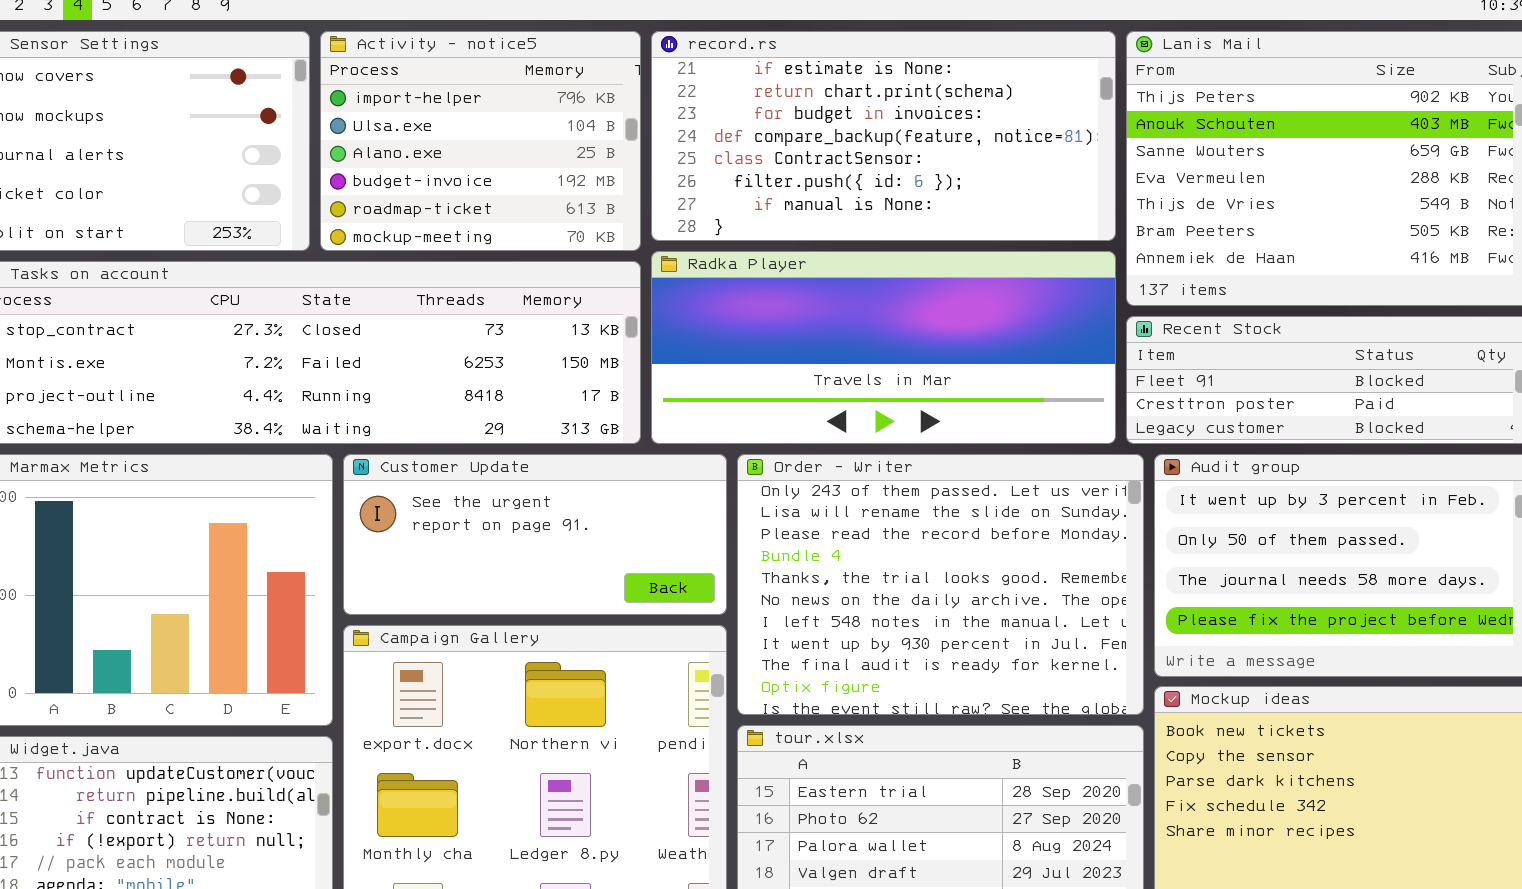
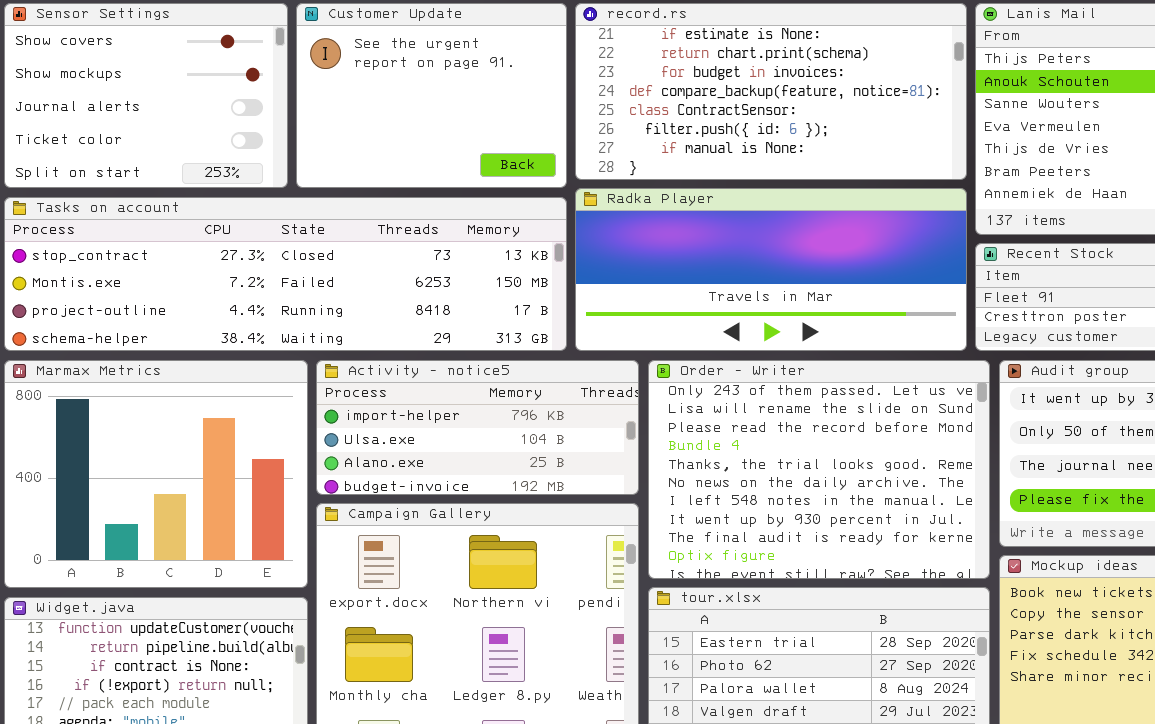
Activity - notice5: [320,31,641,251] -> [316,360,639,495], moved, resized
Customer Update: [343,454,727,615] -> [296,3,567,188], moved, resized

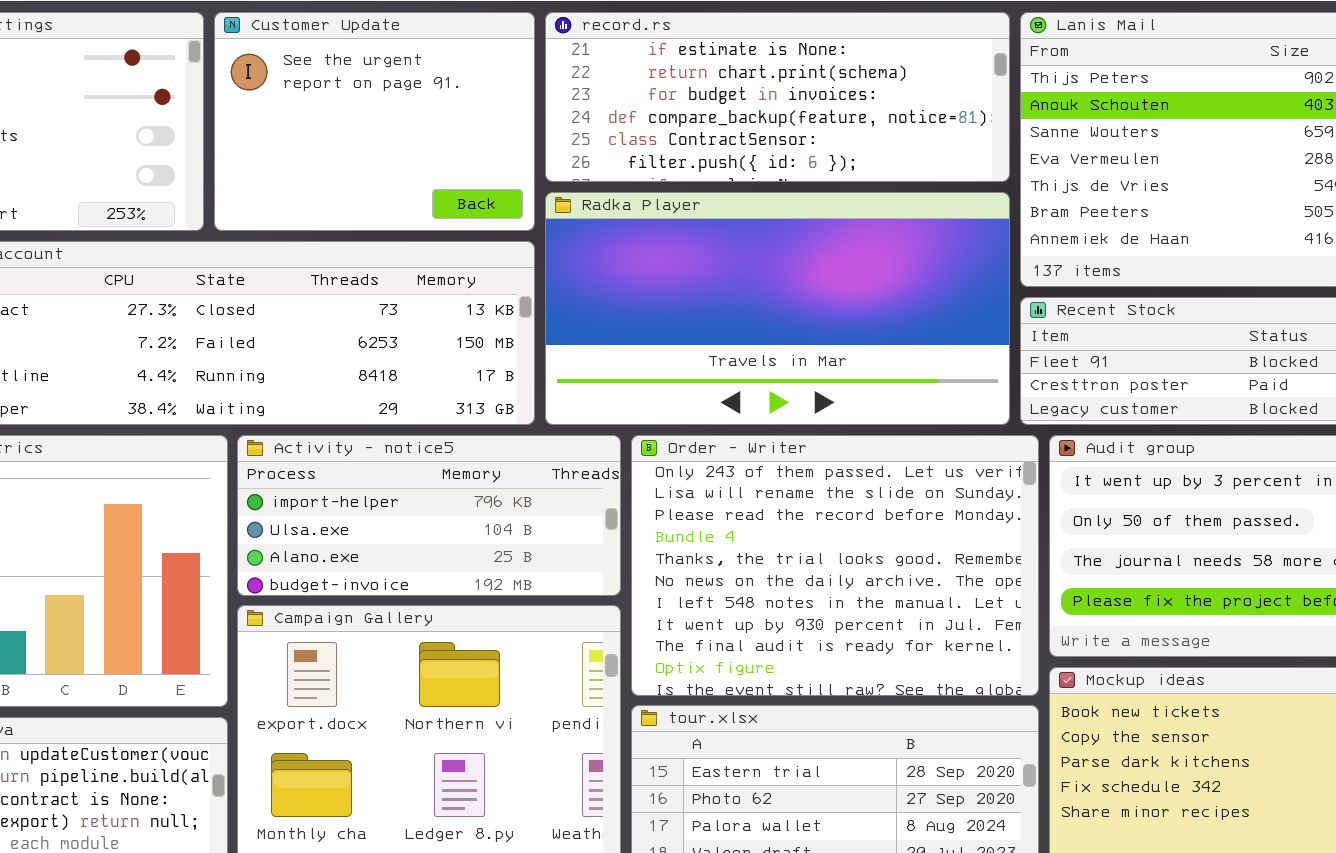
record.rs: [575,3,967,180] -> [545,12,1010,182], resized
Radka Player: [575,188,967,351] -> [545,192,1010,425], resized

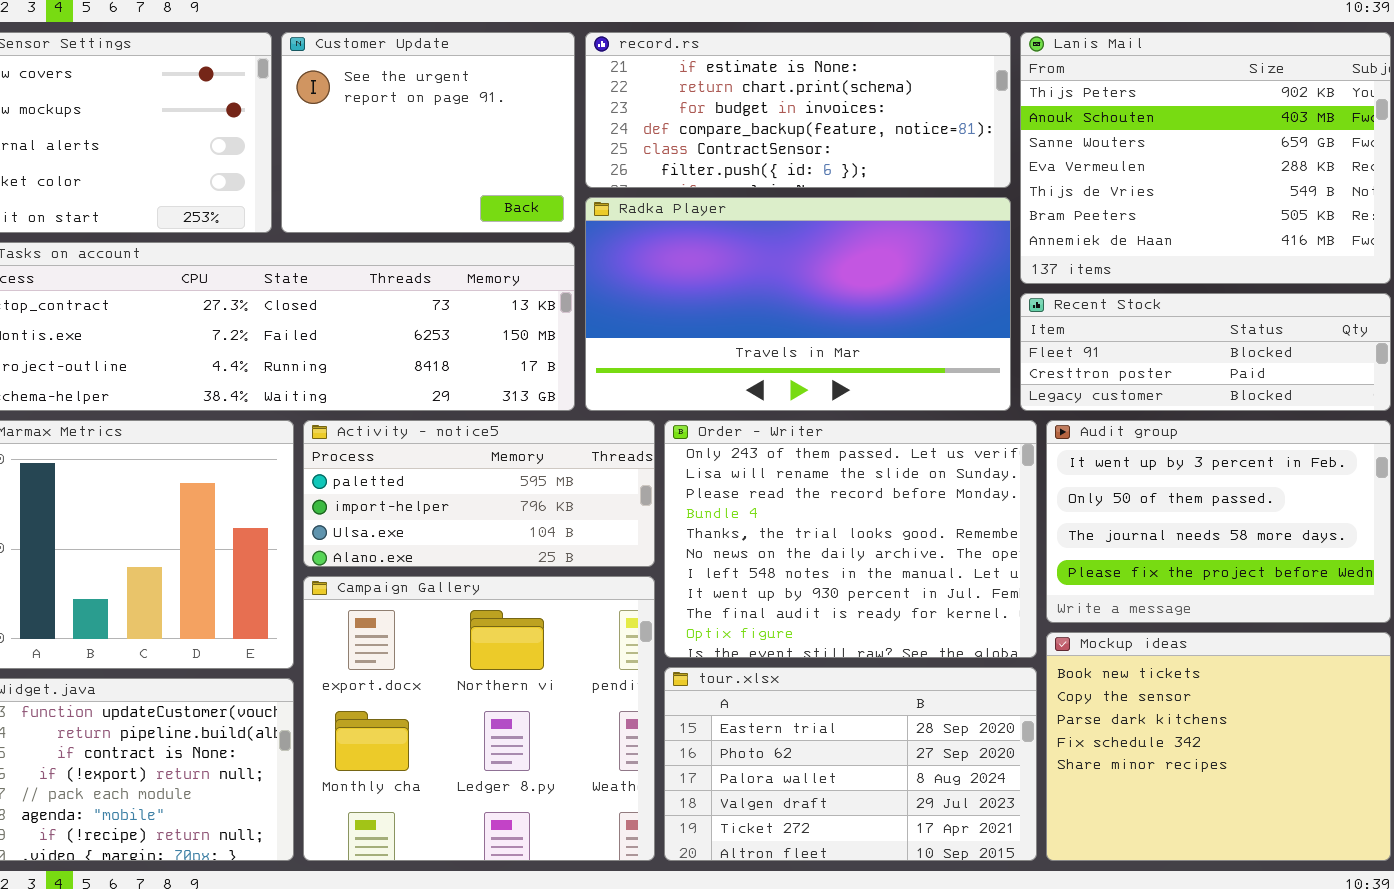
Activity - notice5: [237,435,621,596] -> [303,420,655,567], scrolled up 1 row

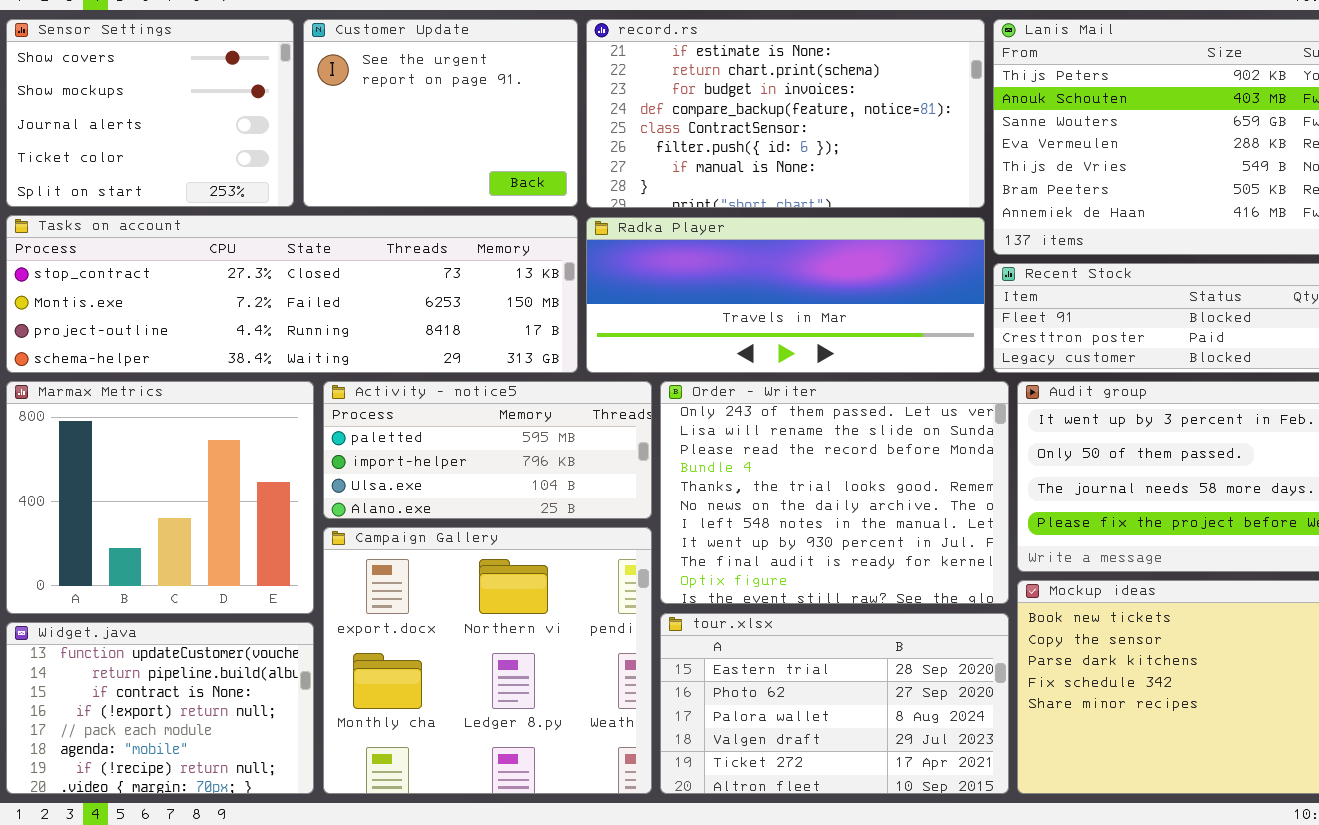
record.rs: [585,32,1011,188] -> [586,19,985,208], resized
Radka Player: [585,197,1011,411] -> [586,217,985,373], resized

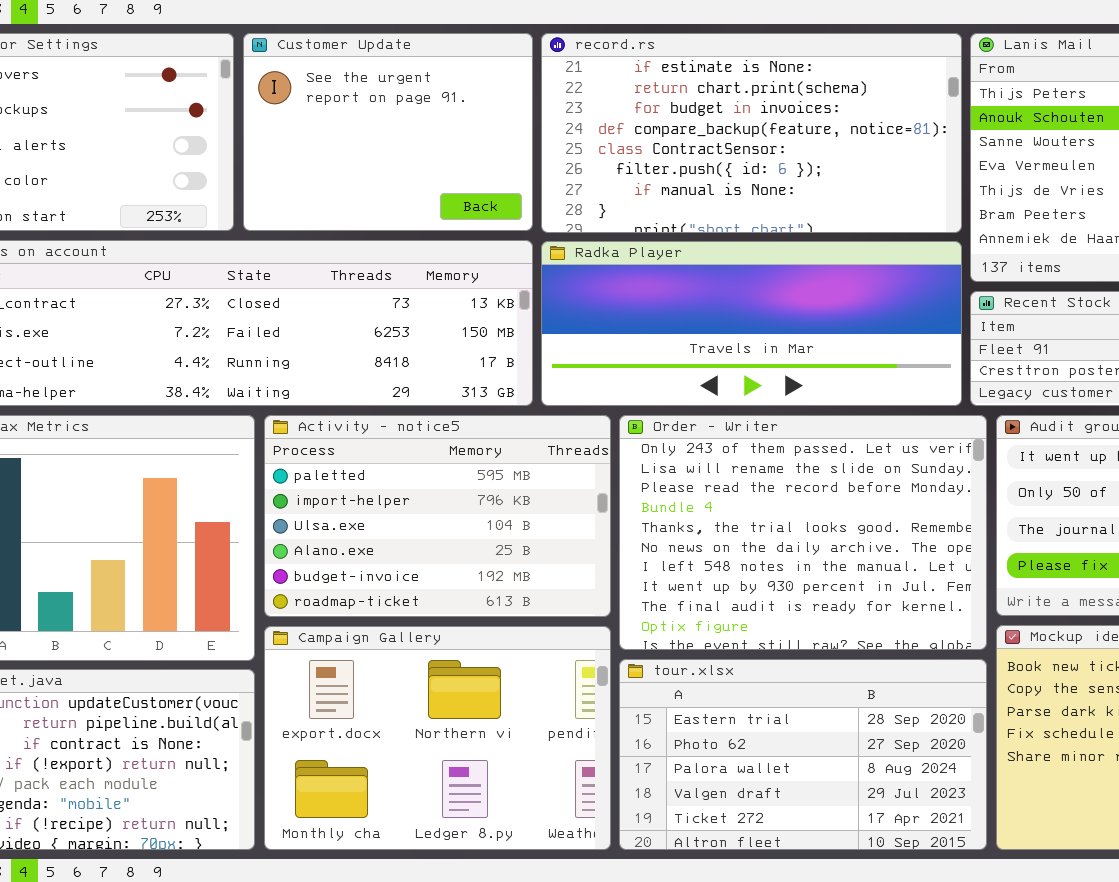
Activity - notice5: [323,381,652,519] -> [264,415,611,617], resized
Campaign Gallery: [323,527,652,794] -> [264,626,611,850], resized

